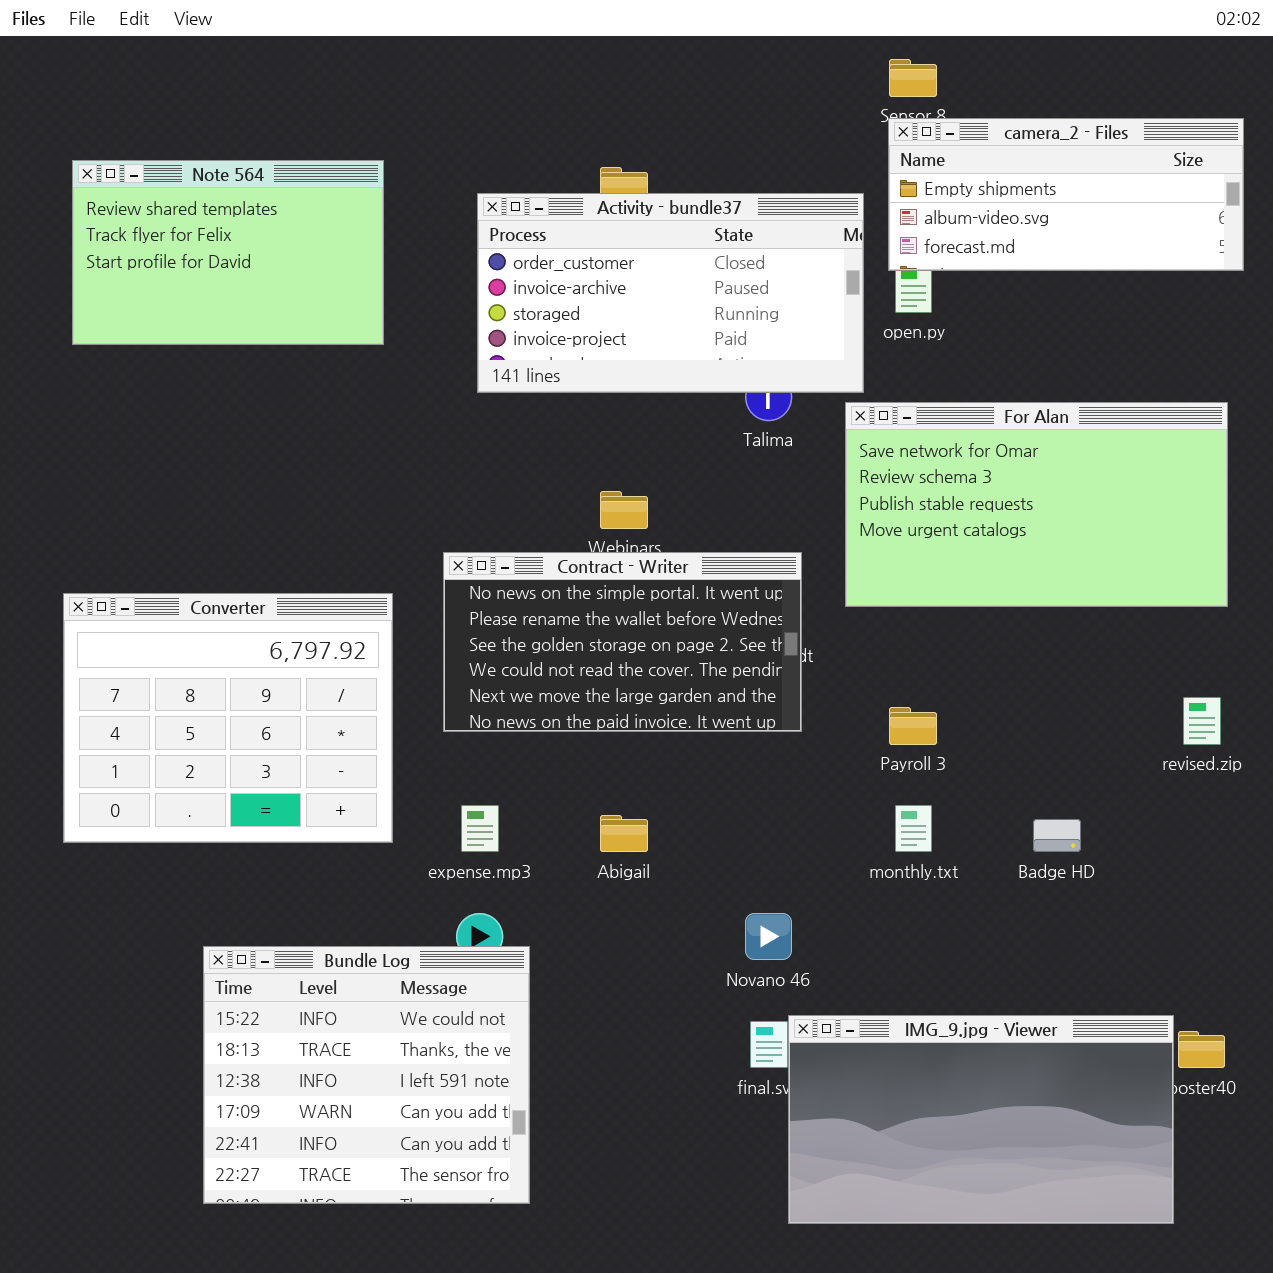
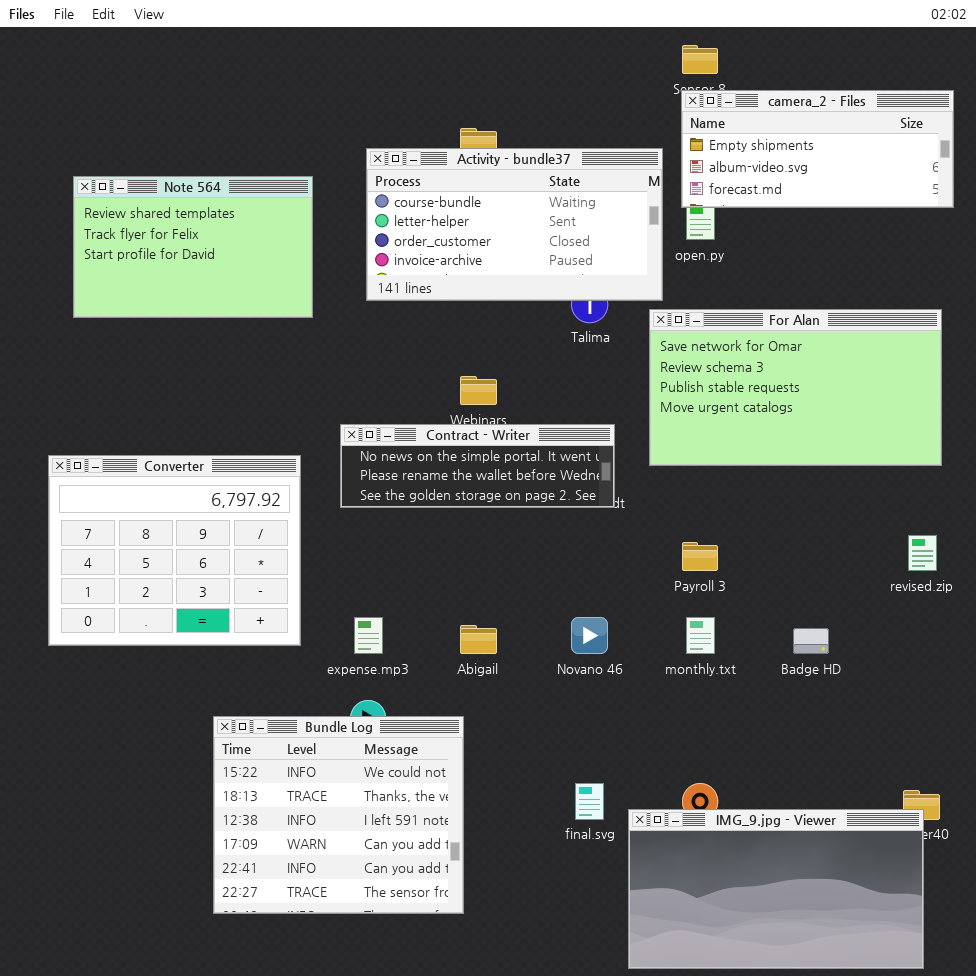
Note 564: [72,160,384,345] -> [73,176,313,318], moved
Activity - bundle37: [477,193,864,393] -> [366,148,663,301], scrolled up 2 rows
Contract - Writer: [443,552,802,732] -> [340,424,615,508], resized
Novano 46: [745,913,792,960] -> [571,617,608,654], moved
Bundle Log: [203,946,530,1204] -> [213,716,464,914], moved
IMG_9.jpg - Viewer: [788,1015,1174,1224] -> [628,809,924,969], moved

